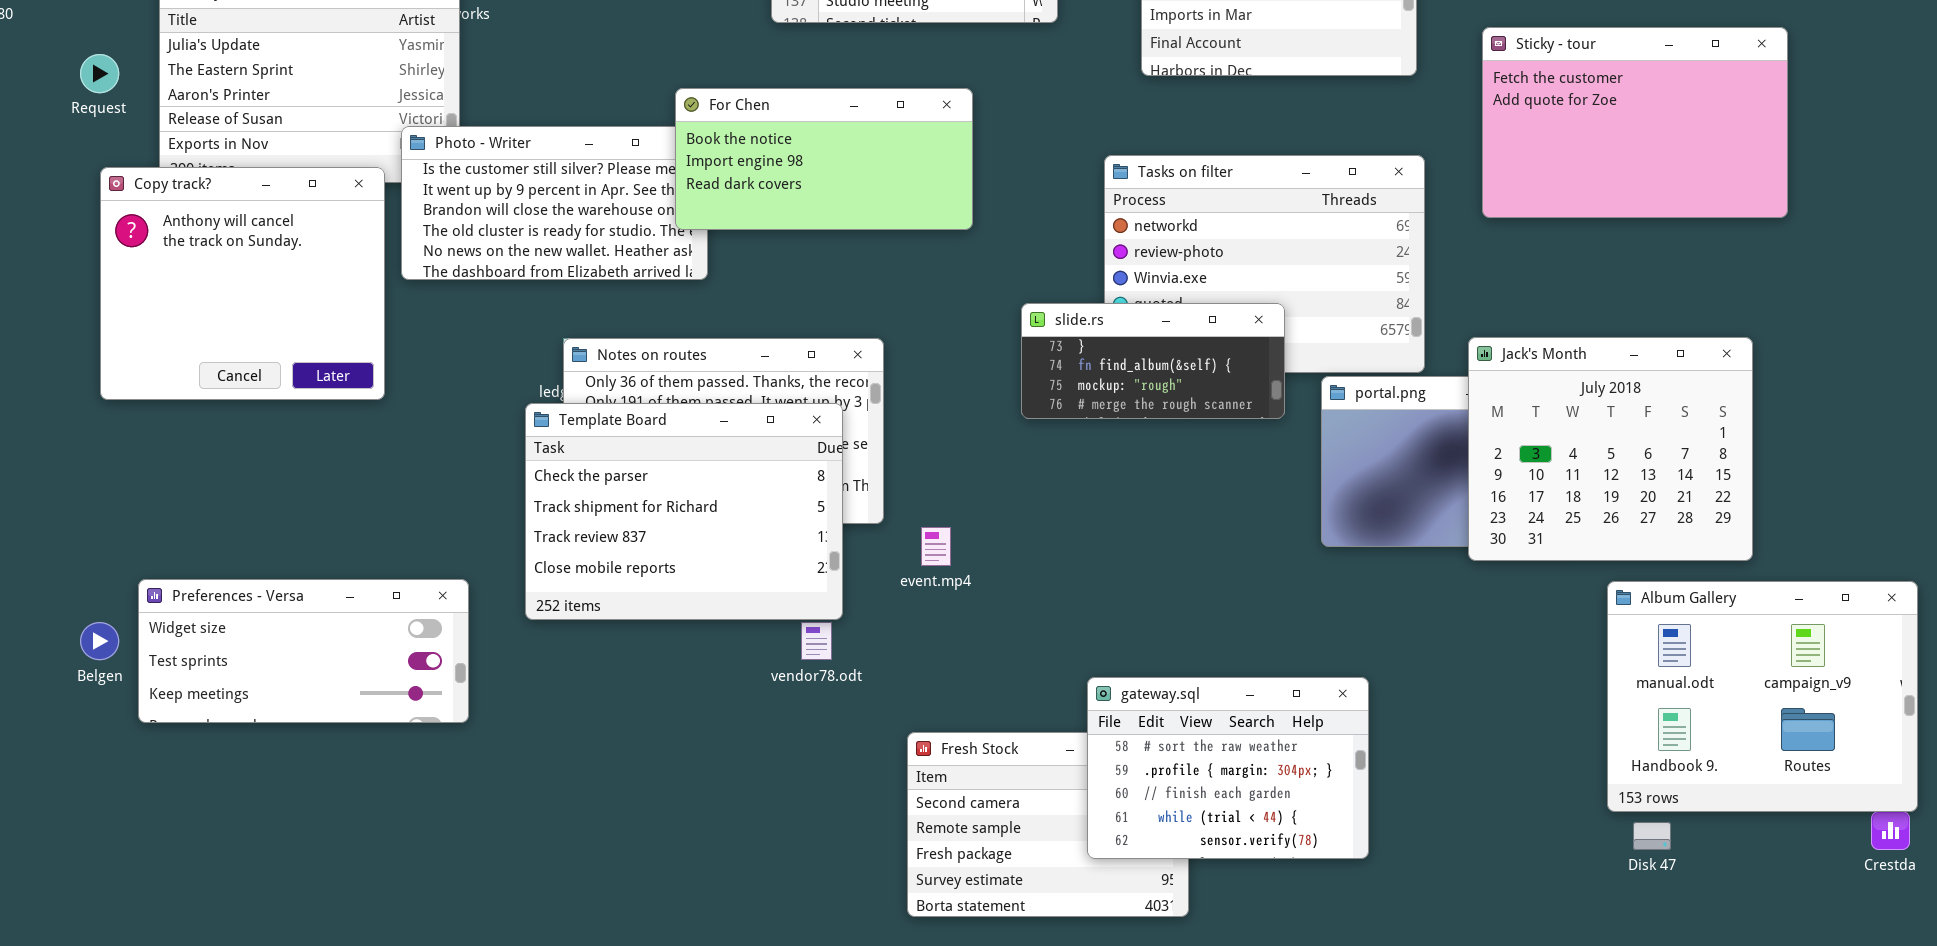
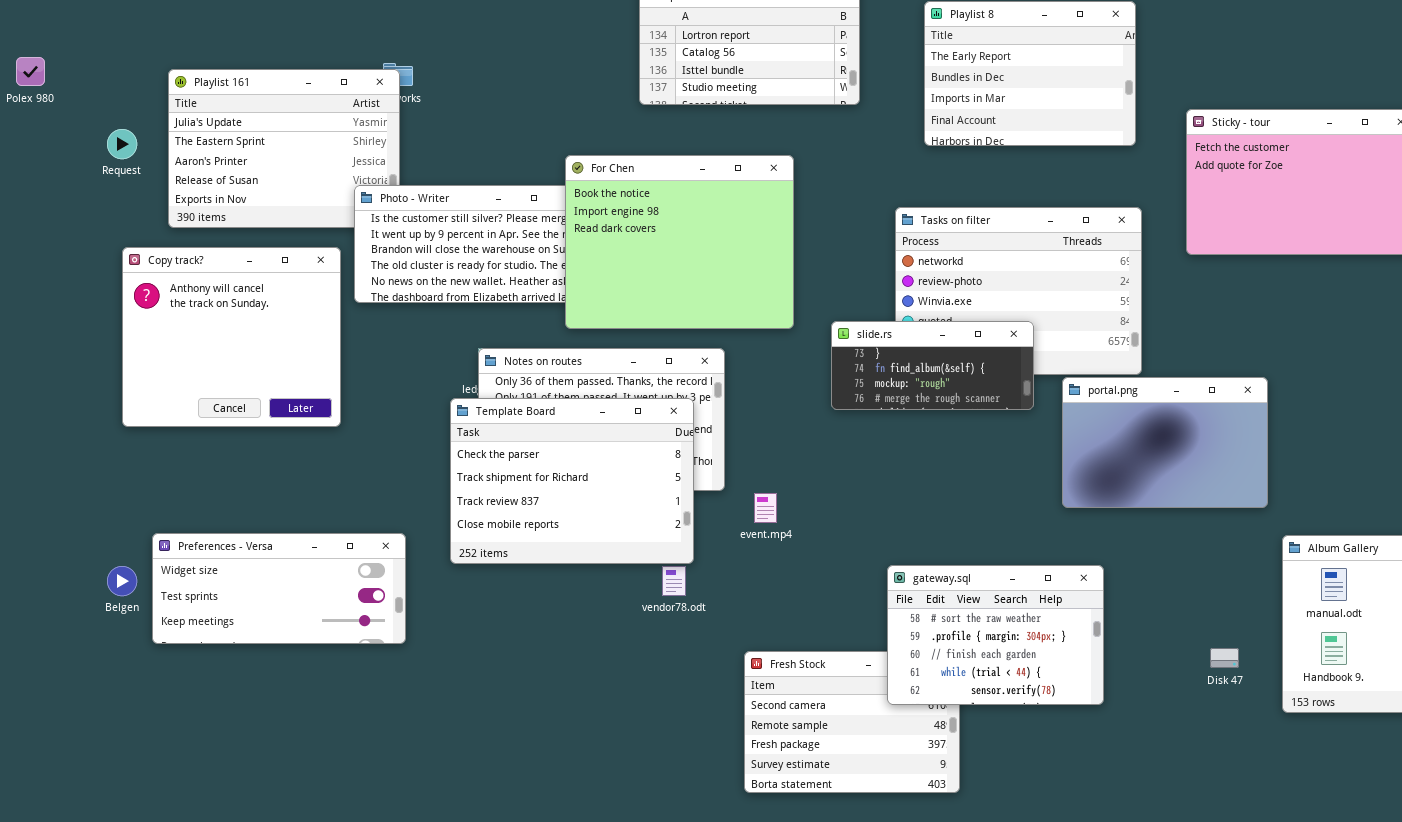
For Chen: [675,88,973,230] -> [565,155,794,329], resized
Copy track?: [100,167,385,400] -> [122,247,341,427], moved
Jack's Month: [1468,337,1753,561] -> none, closed
gateway.sql: [1087,677,1369,859] -> [887,565,1104,705], moved
Disk 47: [1633,822,1671,850] -> [1210,648,1239,668], moved

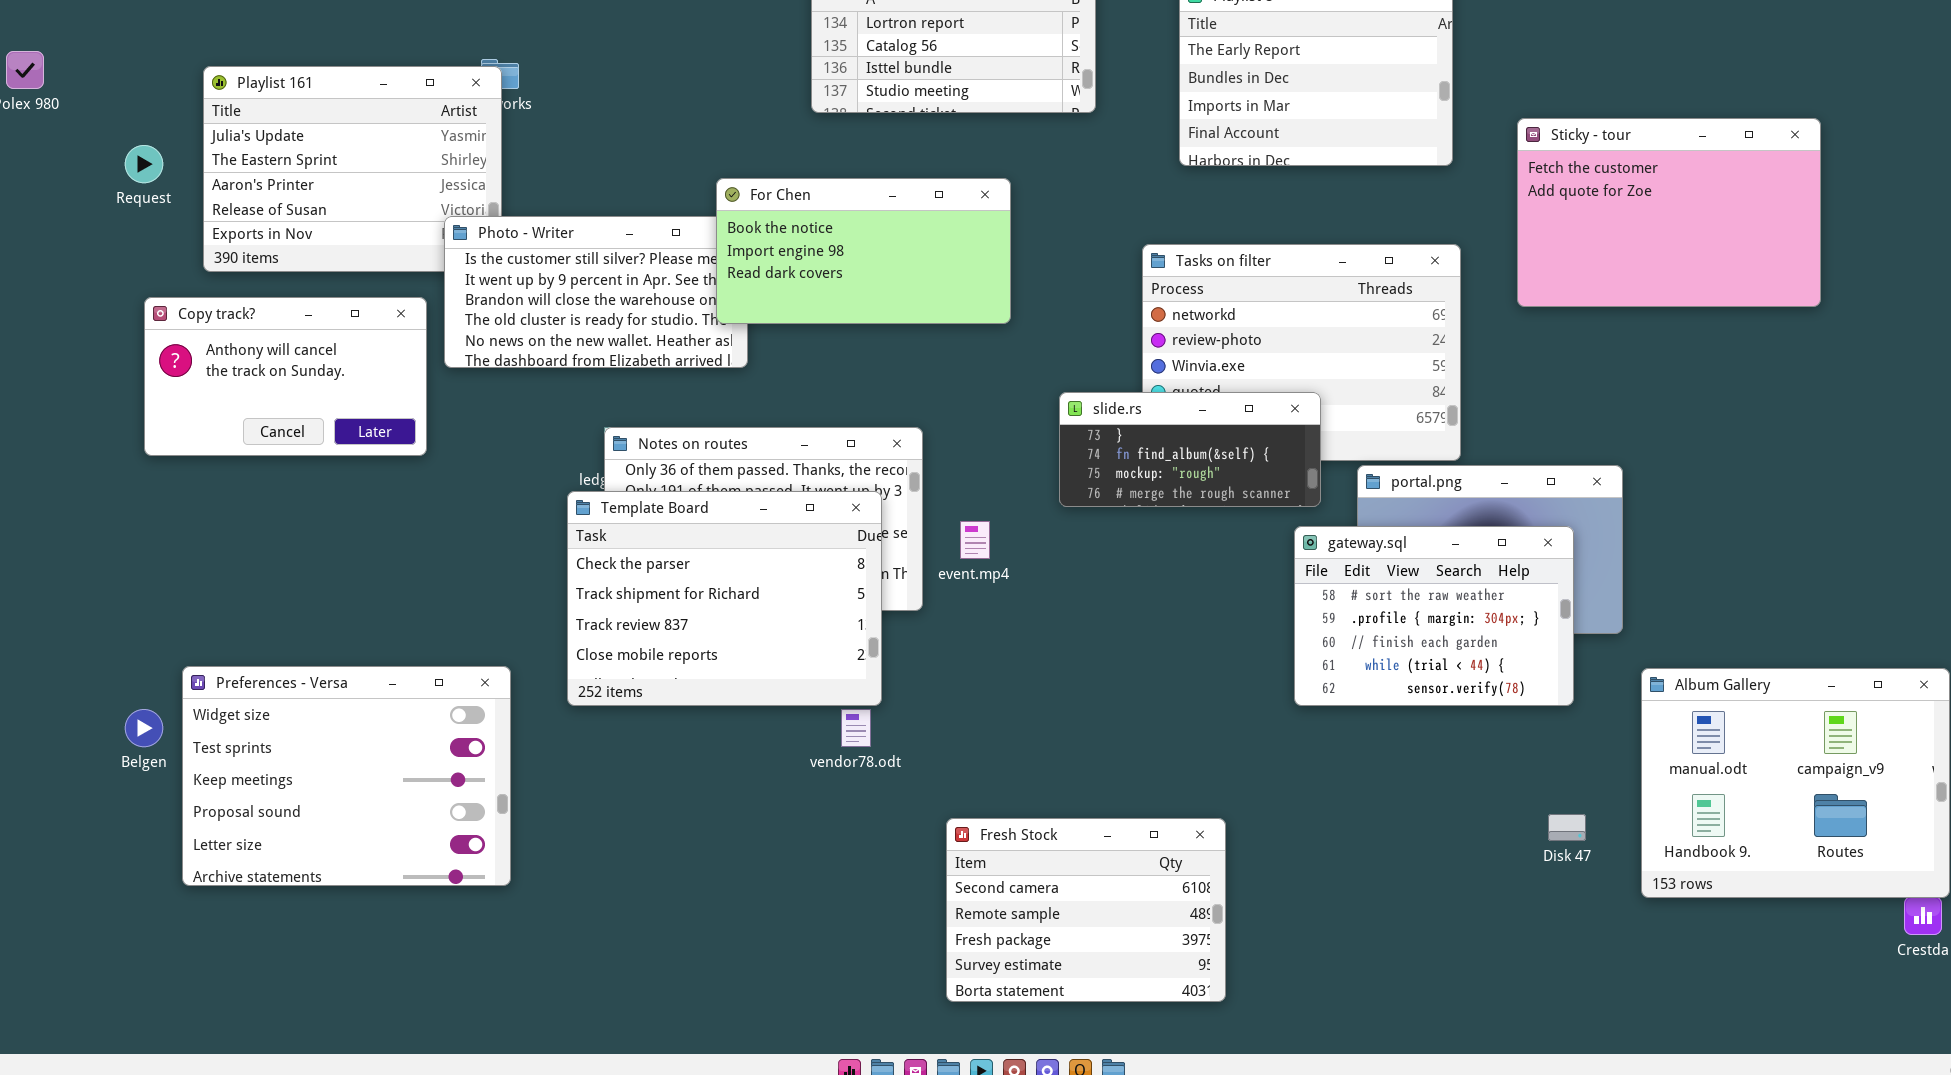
For Chen: [565,155,794,329] -> [716,178,1011,324], resized
Copy track?: [122,247,341,427] -> [144,297,427,456], resized
event.mp4: [754,493,777,523] -> [960,521,990,559], moved
Preferences - Versa: [152,533,406,644] -> [182,666,511,886], resized
gateway.sql: [887,565,1104,705] -> [1294,526,1574,706], moved

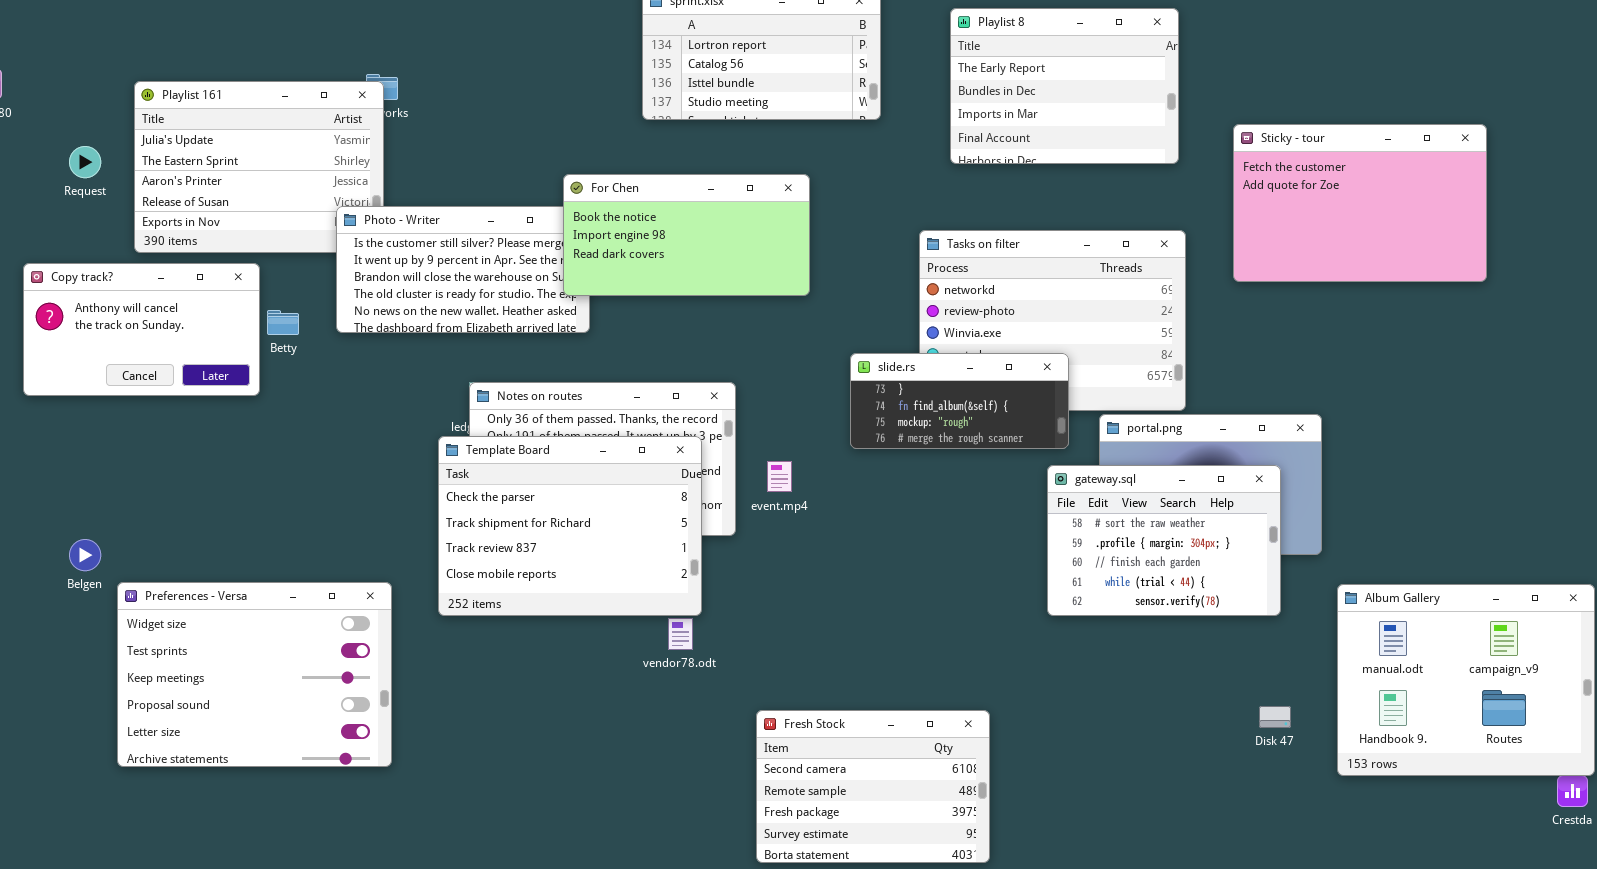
Copy track?: [144,297,427,456] -> [23,263,260,396], moved
Belgen: [125,709,163,747] -> [69,539,101,571], moved

